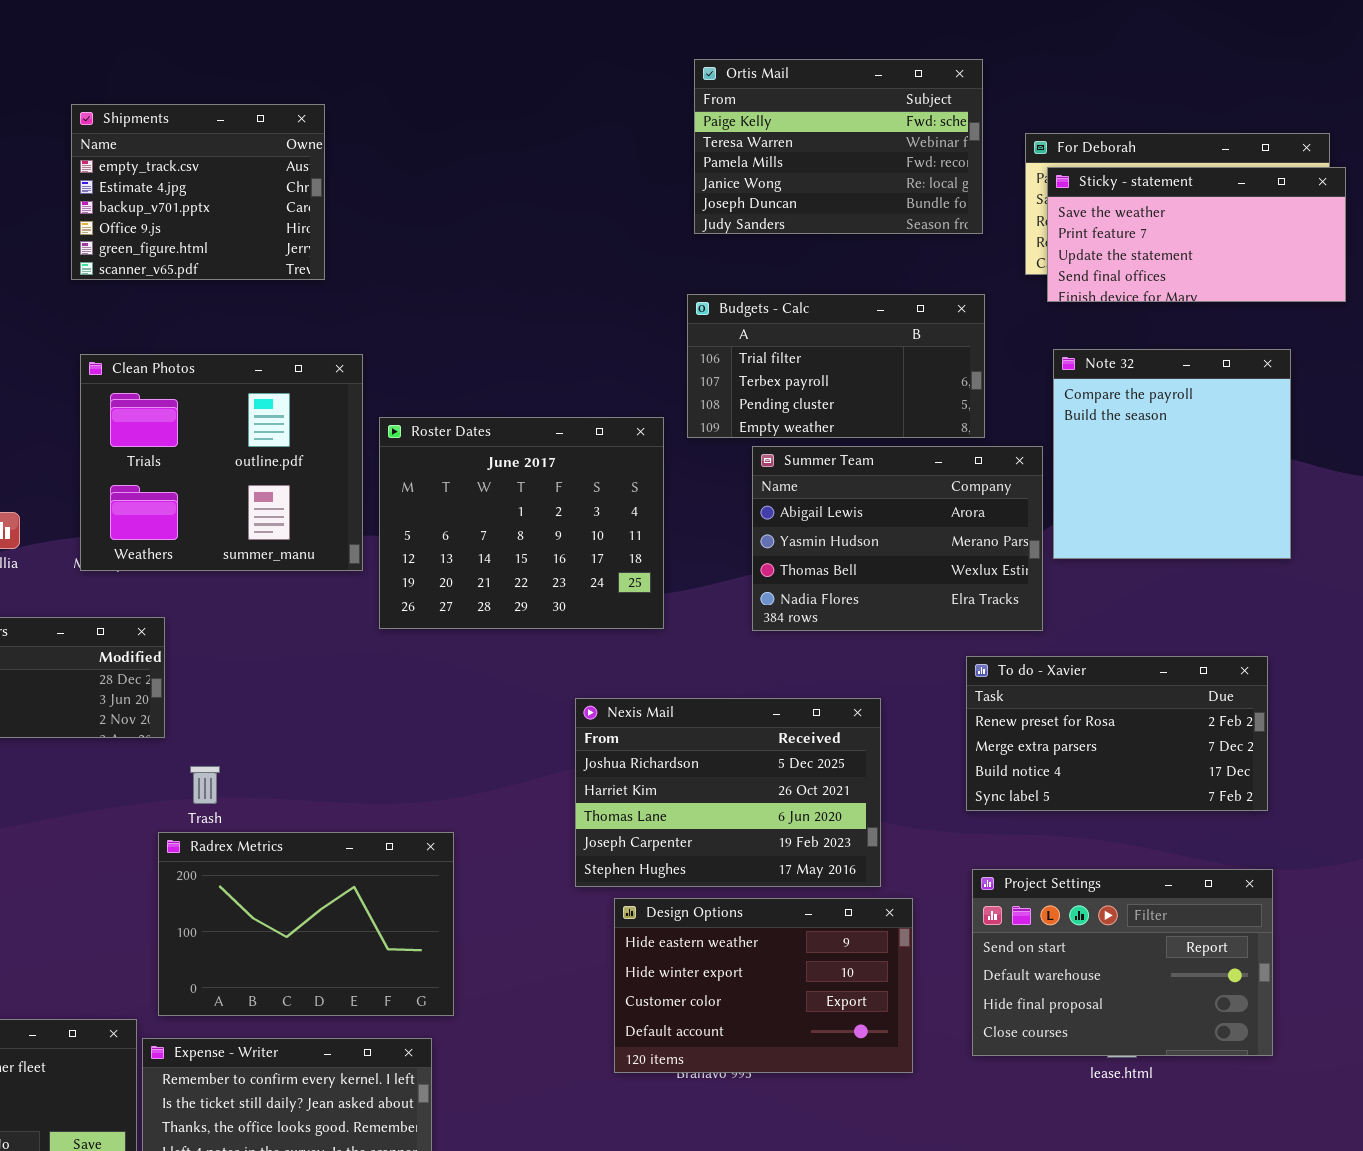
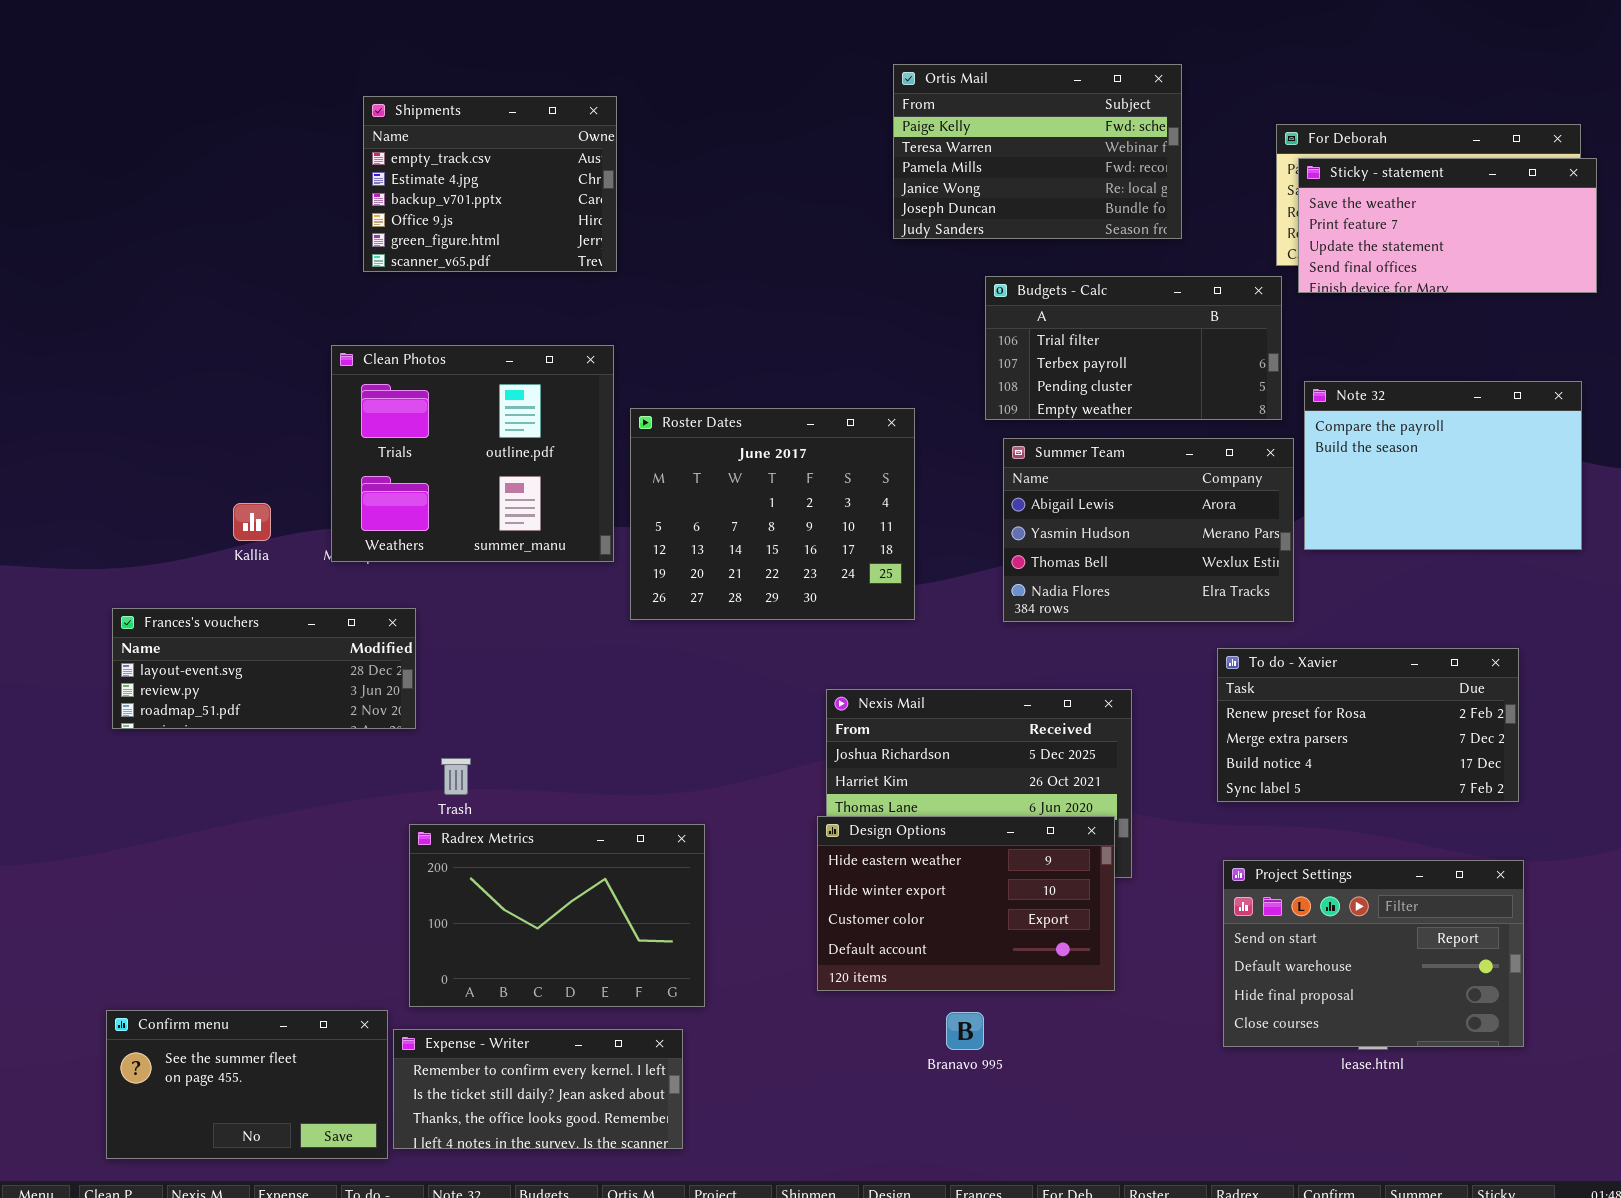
Ortis Mail: [694,59,983,234] -> [893,64,1182,239], moved
Shipments: [71,104,325,280] -> [363,96,617,272], moved
Budgets - Calc: [687,294,985,438] -> [985,276,1282,420], moved
Note 32: [1053,349,1291,559] -> [1304,381,1582,550], resized
Design Options: [614,898,913,1073] -> [817,816,1115,991], moved

